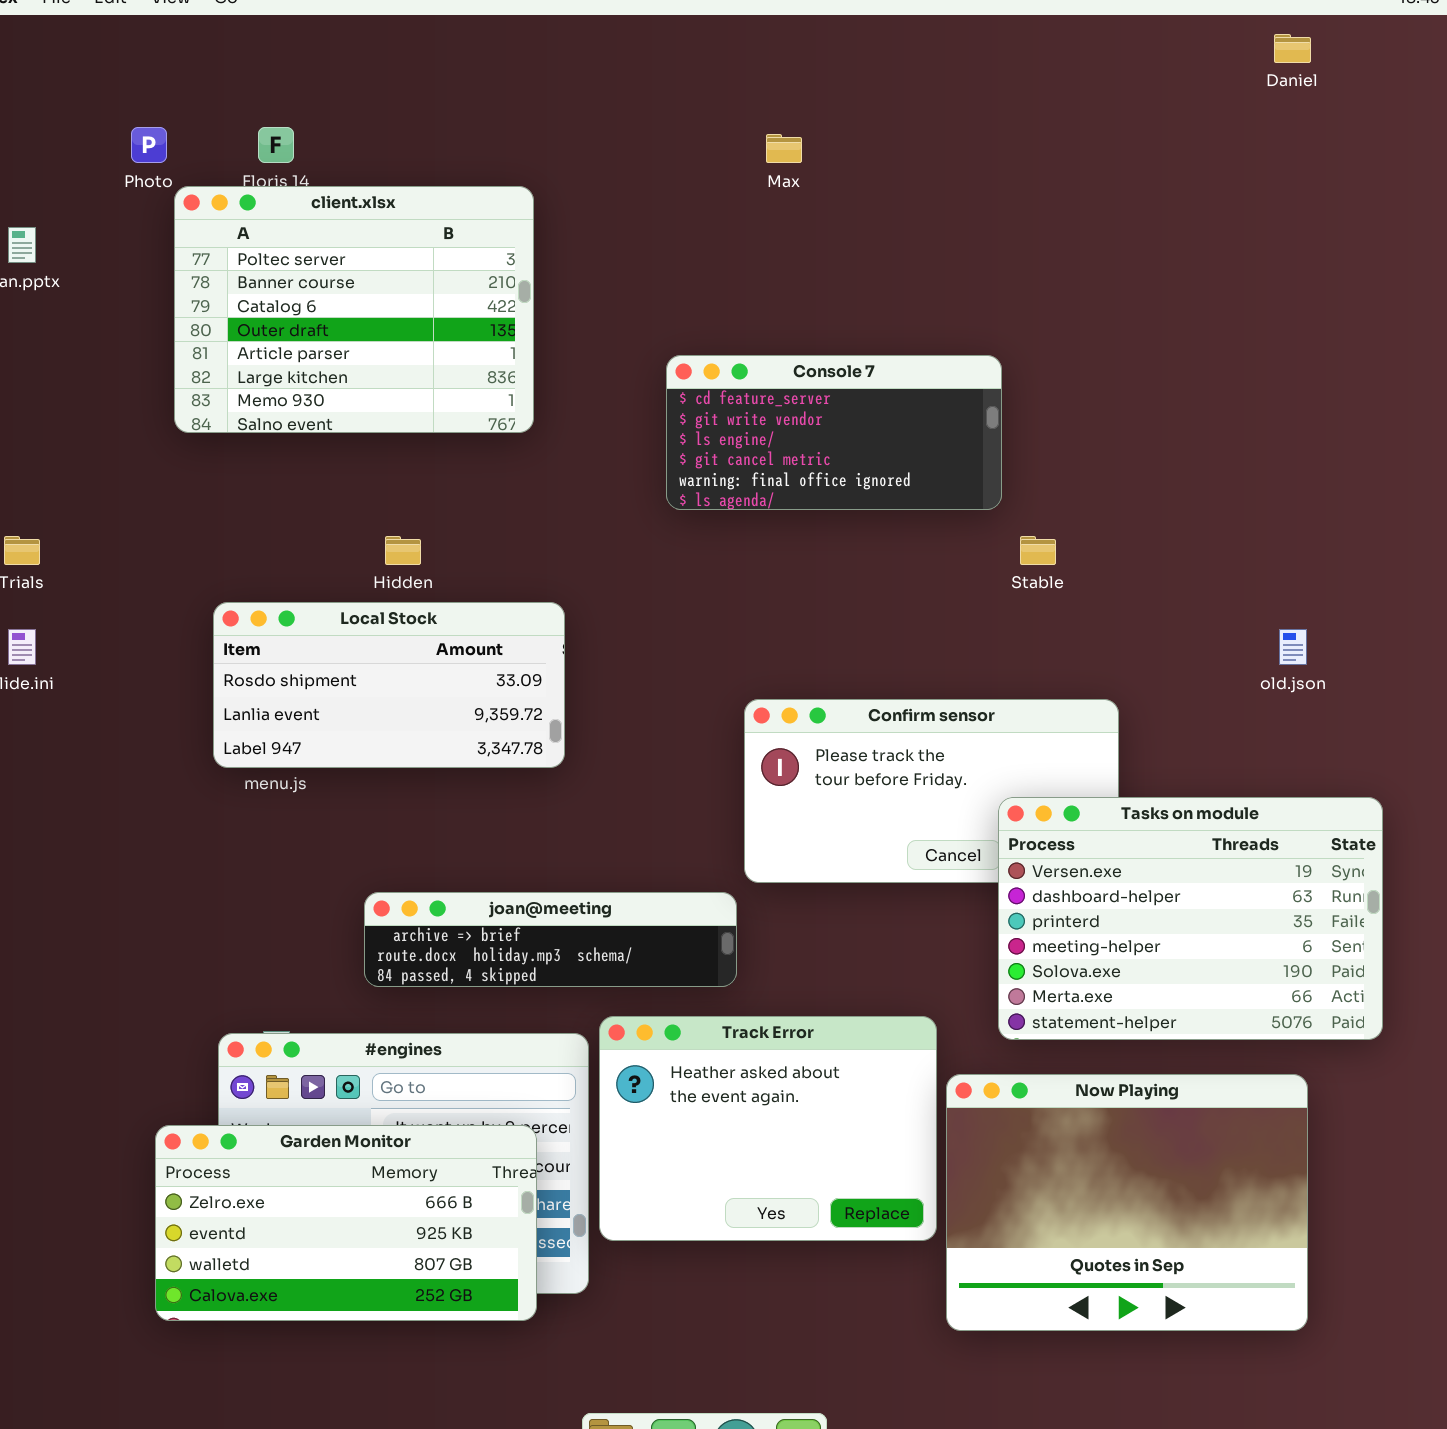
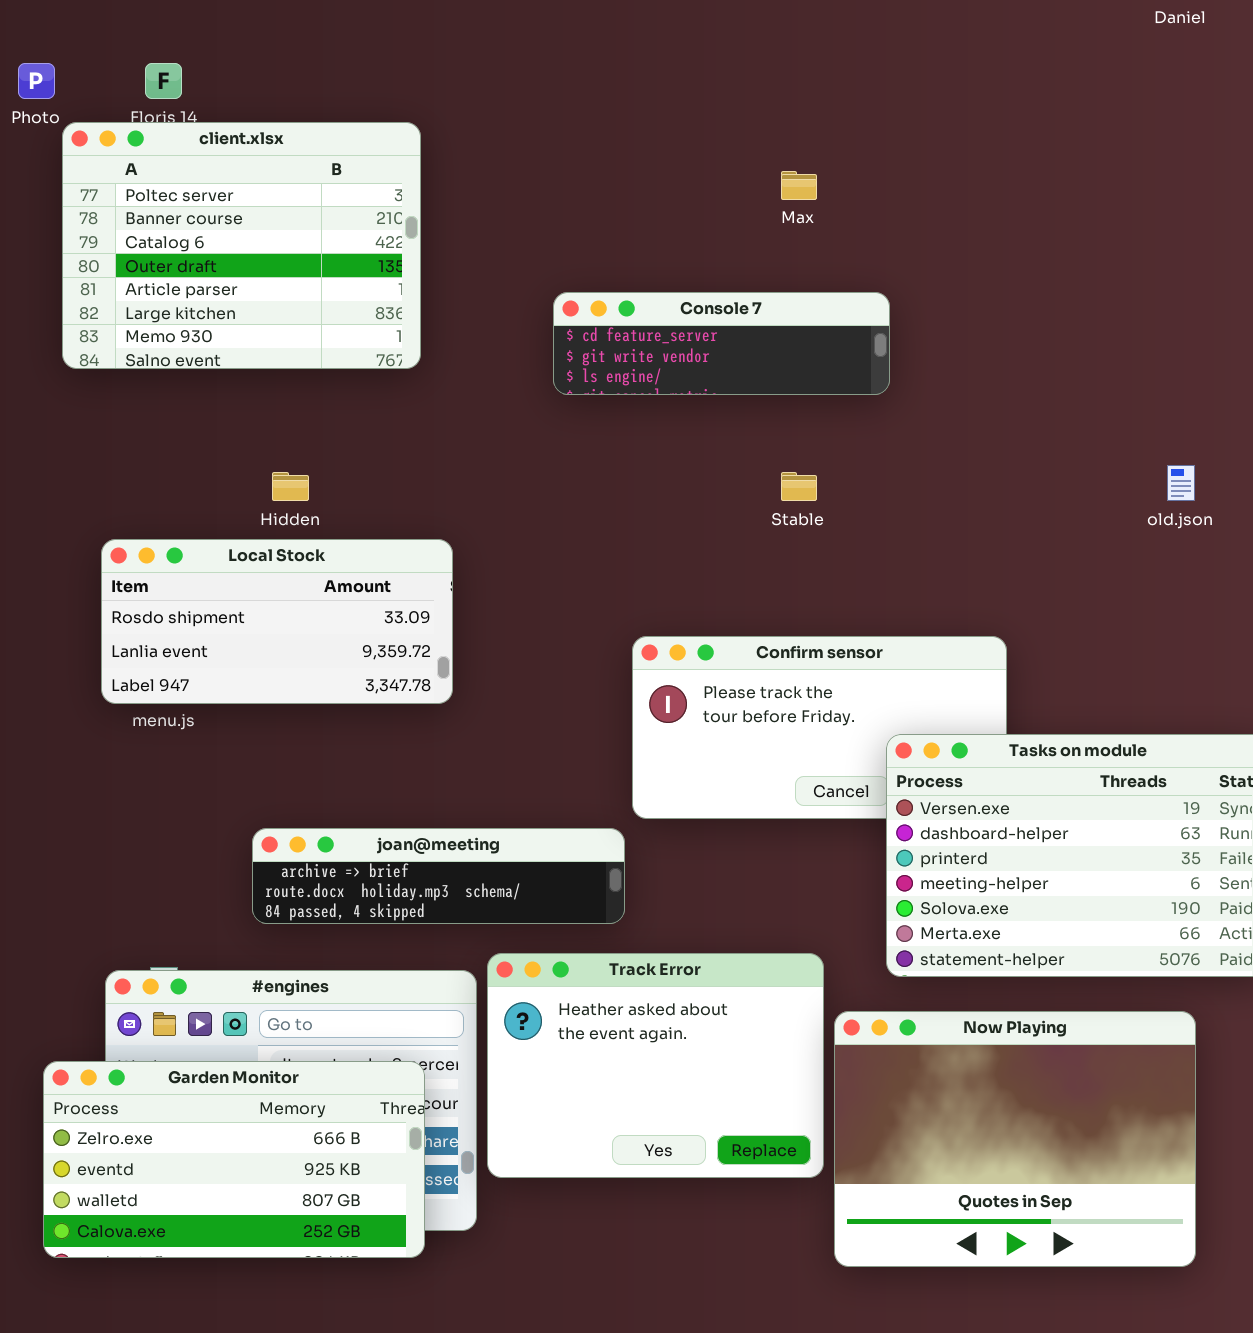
Max: [766,134,802,163] -> [781,171,817,200], moved
Console 7: [666,355,1002,510] -> [553,292,890,395], resized
Stable: [1020,536,1056,565] -> [781,472,817,501], moved
old.json: [1279,629,1307,665] -> [1167,465,1195,501], moved

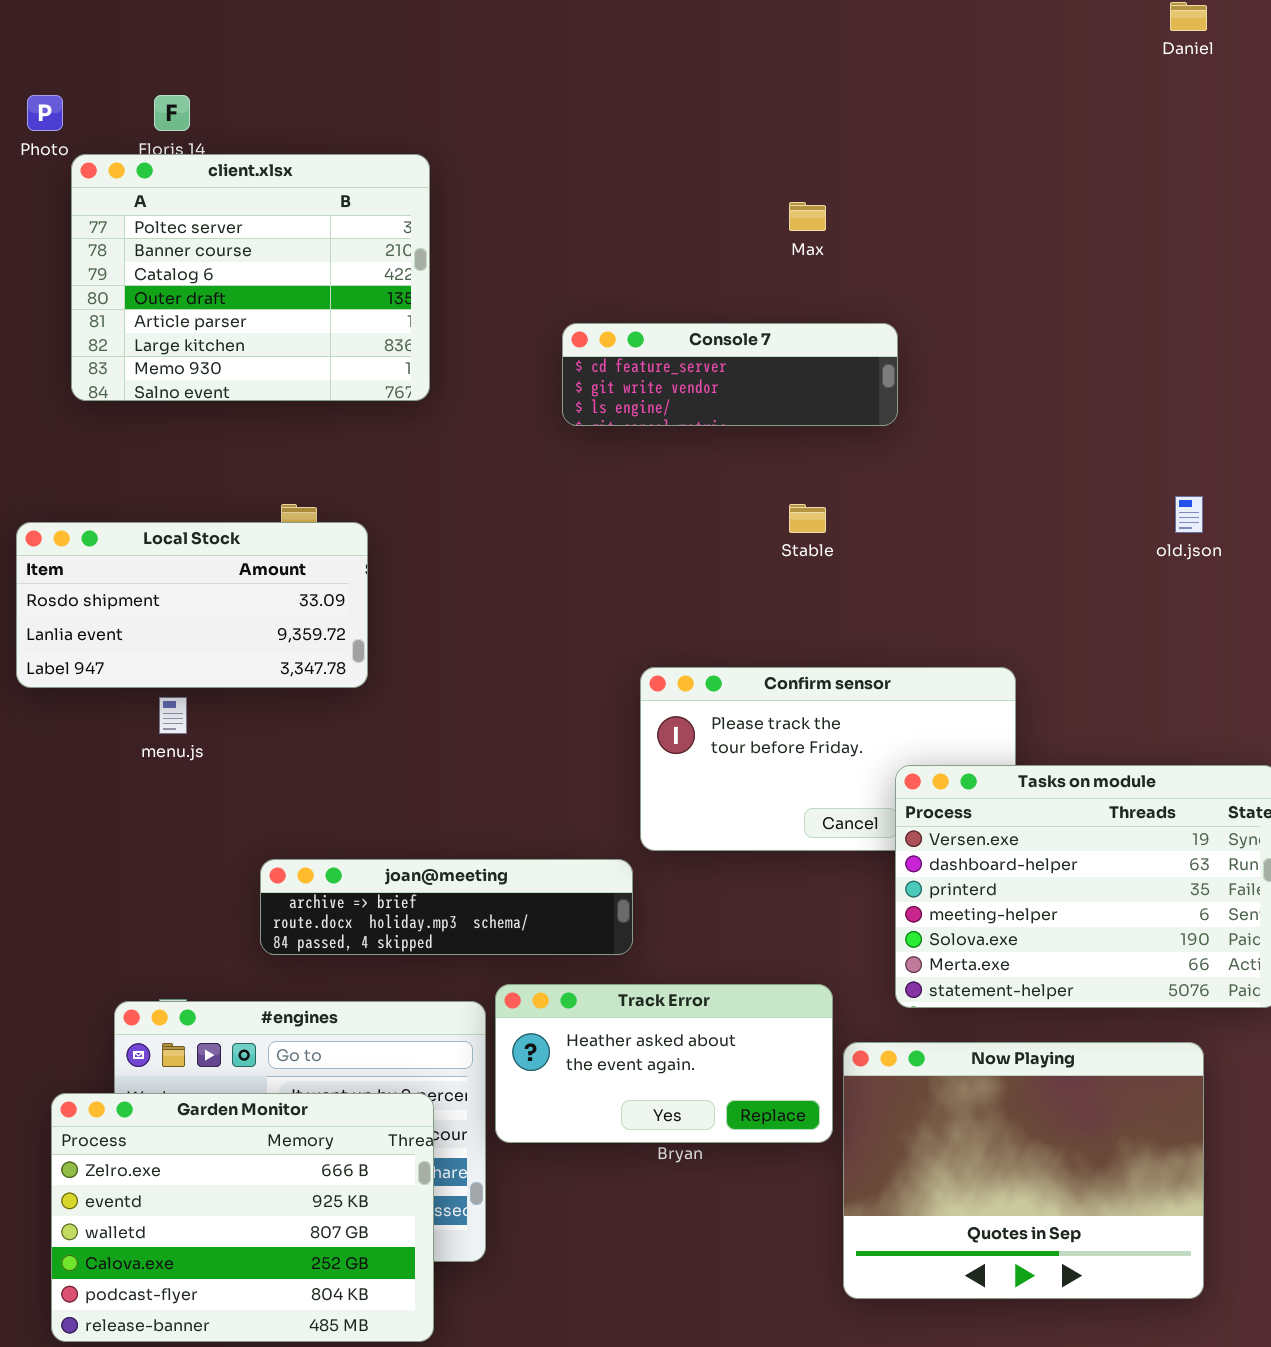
Local Stock: [101,539,453,704] -> [16,522,368,688], moved
Track Error: [487,953,824,1178] -> [495,984,833,1143], resized
Garden Monitor: [43,1061,425,1258] -> [51,1093,434,1342], resized

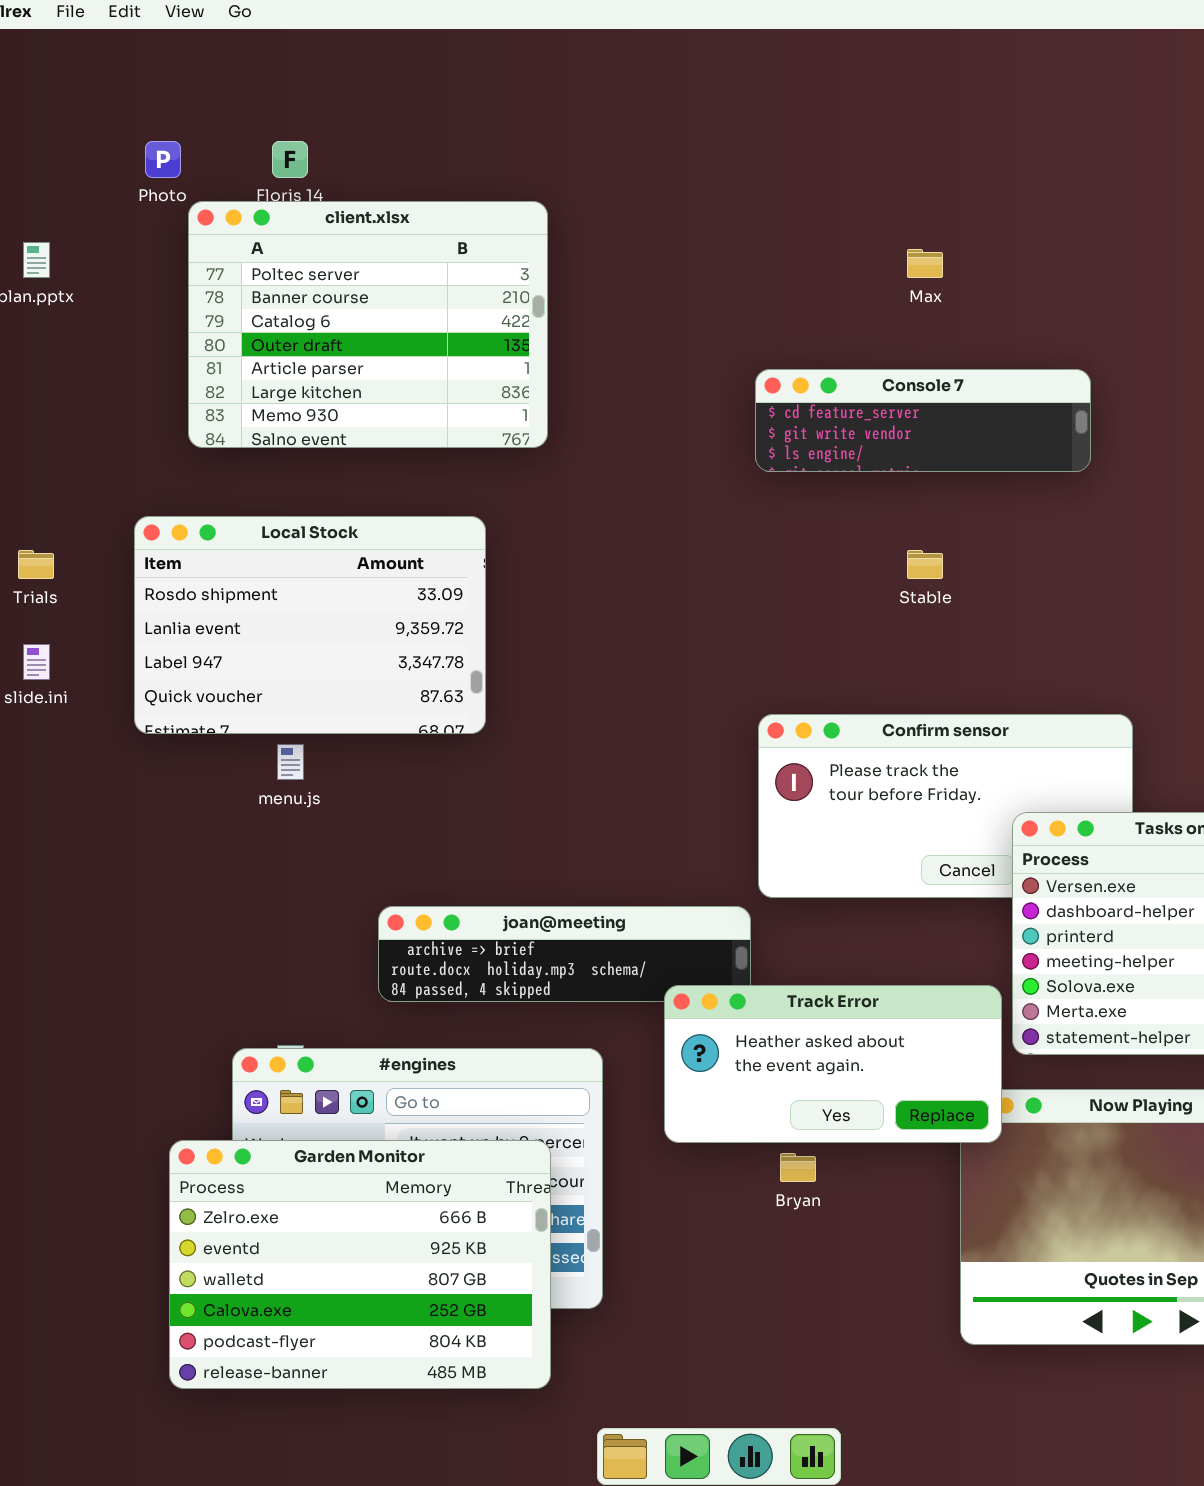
Console 7: [562,323,898,426] -> [755,369,1091,472], moved
Local Stock: [16,522,368,688] -> [134,516,486,734], resized
Track Error: [495,984,833,1143] -> [664,985,1002,1143], moved

